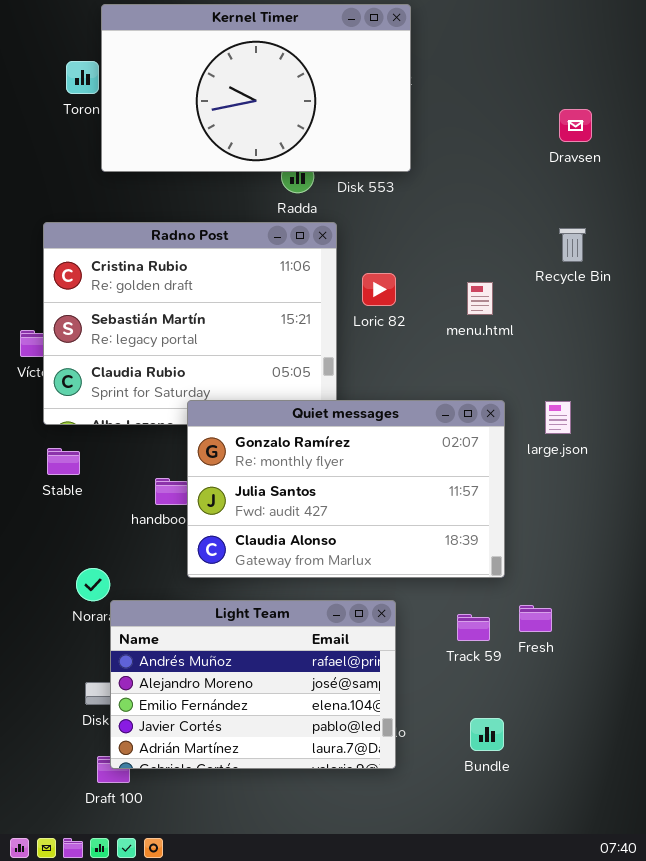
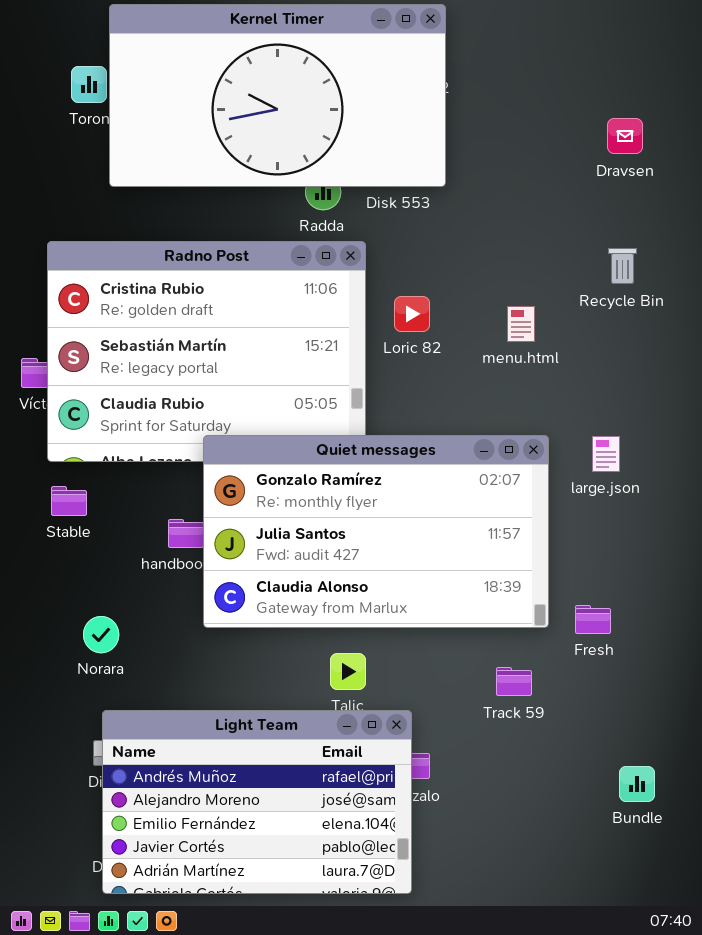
Light Team: [110,600,396,769] -> [102,710,412,894], moved
Fresh: [519,605,552,632] -> [575,605,611,634], moved
Bundle: [470,718,504,751] -> [619,766,655,802], moved

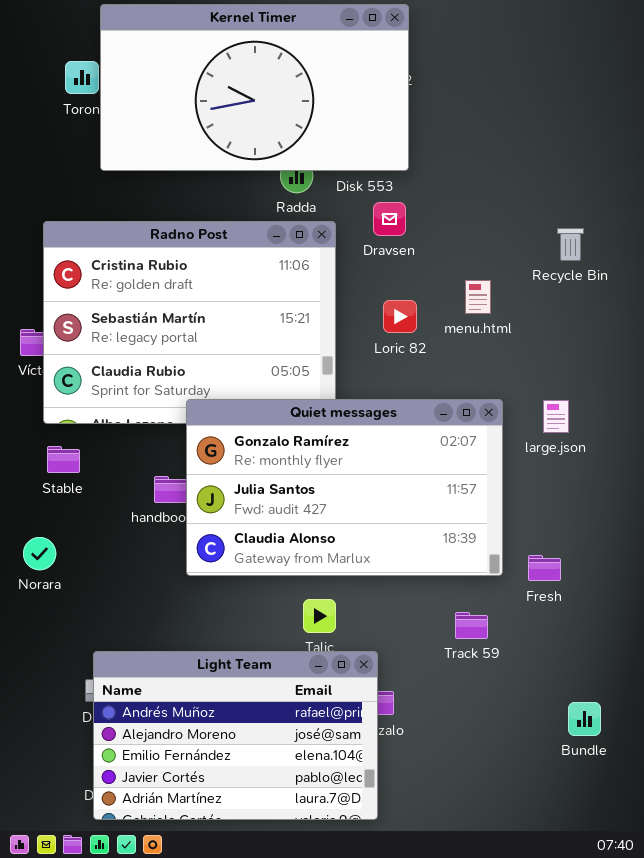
Dravsen: [607,118,643,154] -> [373,202,406,236], moved
Loric 82: [394,296,430,332] -> [383,300,417,333], moved
Norara: [83,616,119,653] -> [23,537,56,570], moved

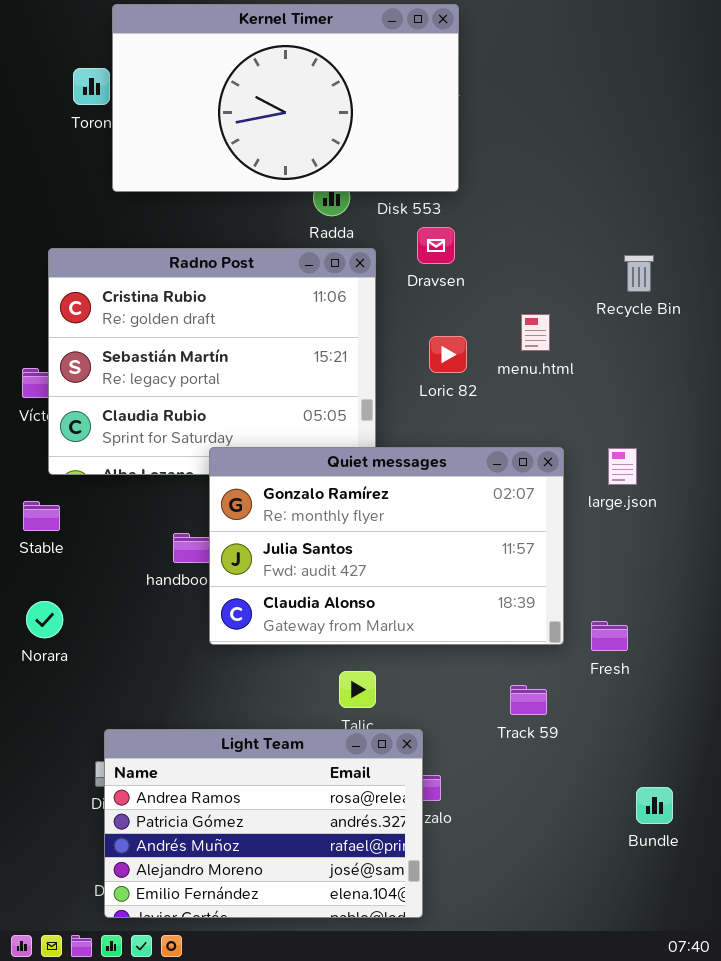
Stable: [47,446,80,473] -> [23,501,60,531], moved
Light Team: [93,651,378,820] -> [104,729,423,918], scrolled up 2 rows

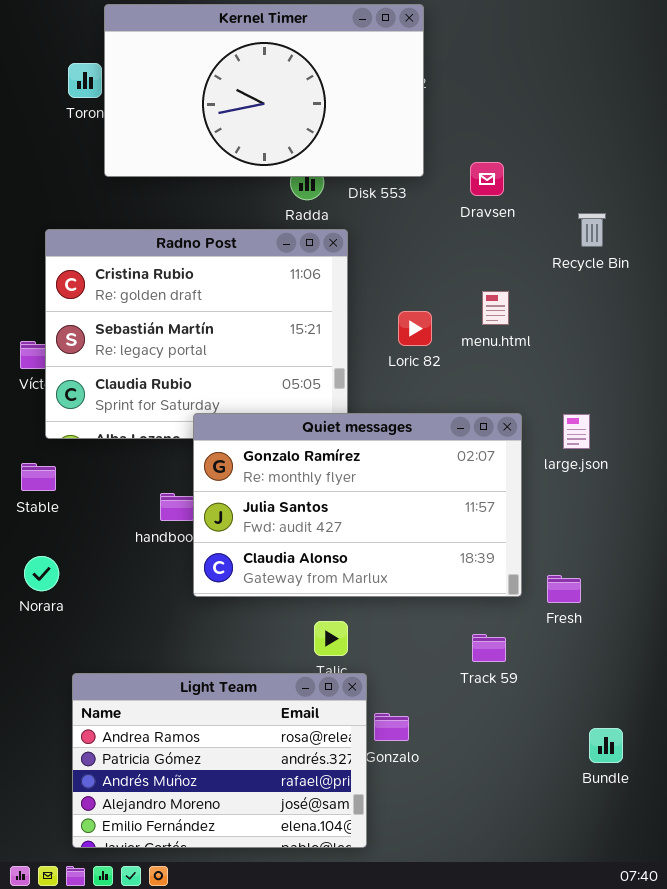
Dravsen: [417,227,455,264] -> [470,162,504,196], moved
Recycle Bin: [624,255,654,292] -> [578,213,606,247], moved
Light Team: [104,729,423,918] -> [72,673,367,848], moved

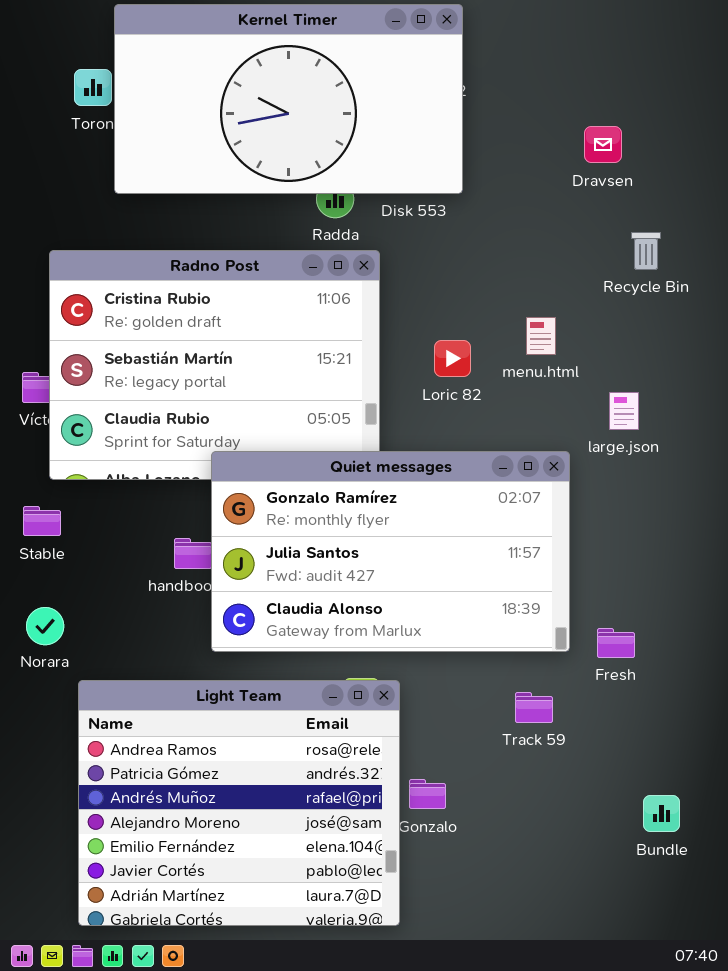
Dravsen: [470,162,504,196] -> [584,126,622,163], moved
large.json: [563,414,590,449] -> [609,392,639,430], moved
Light Team: [72,673,367,848] -> [78,680,400,926], resized

